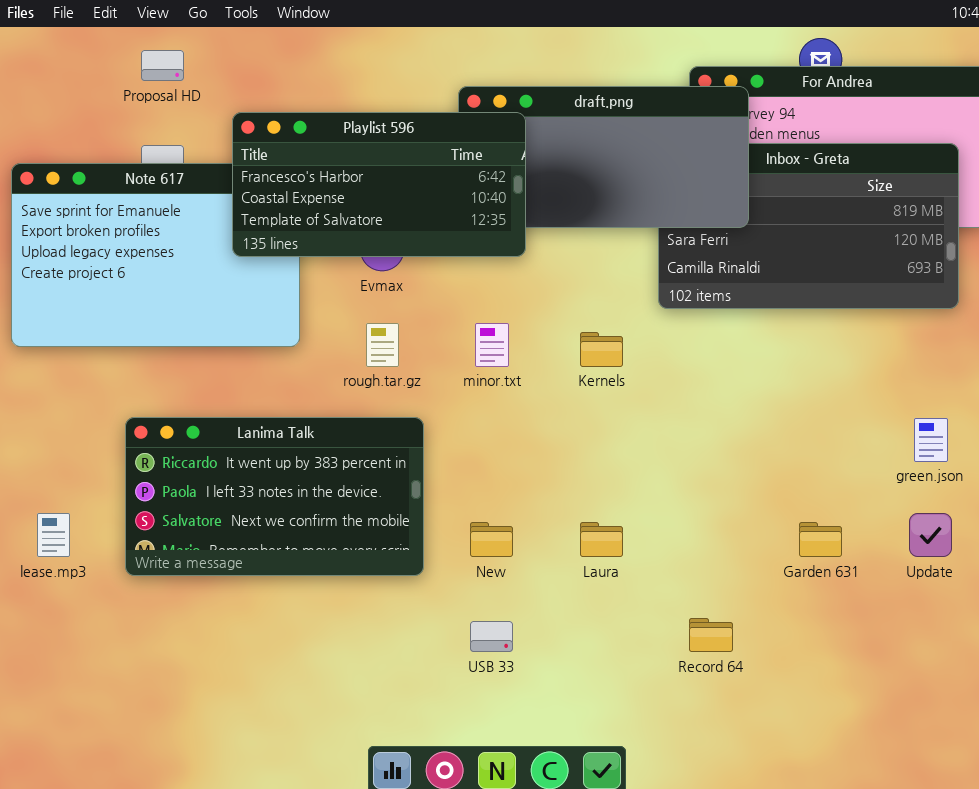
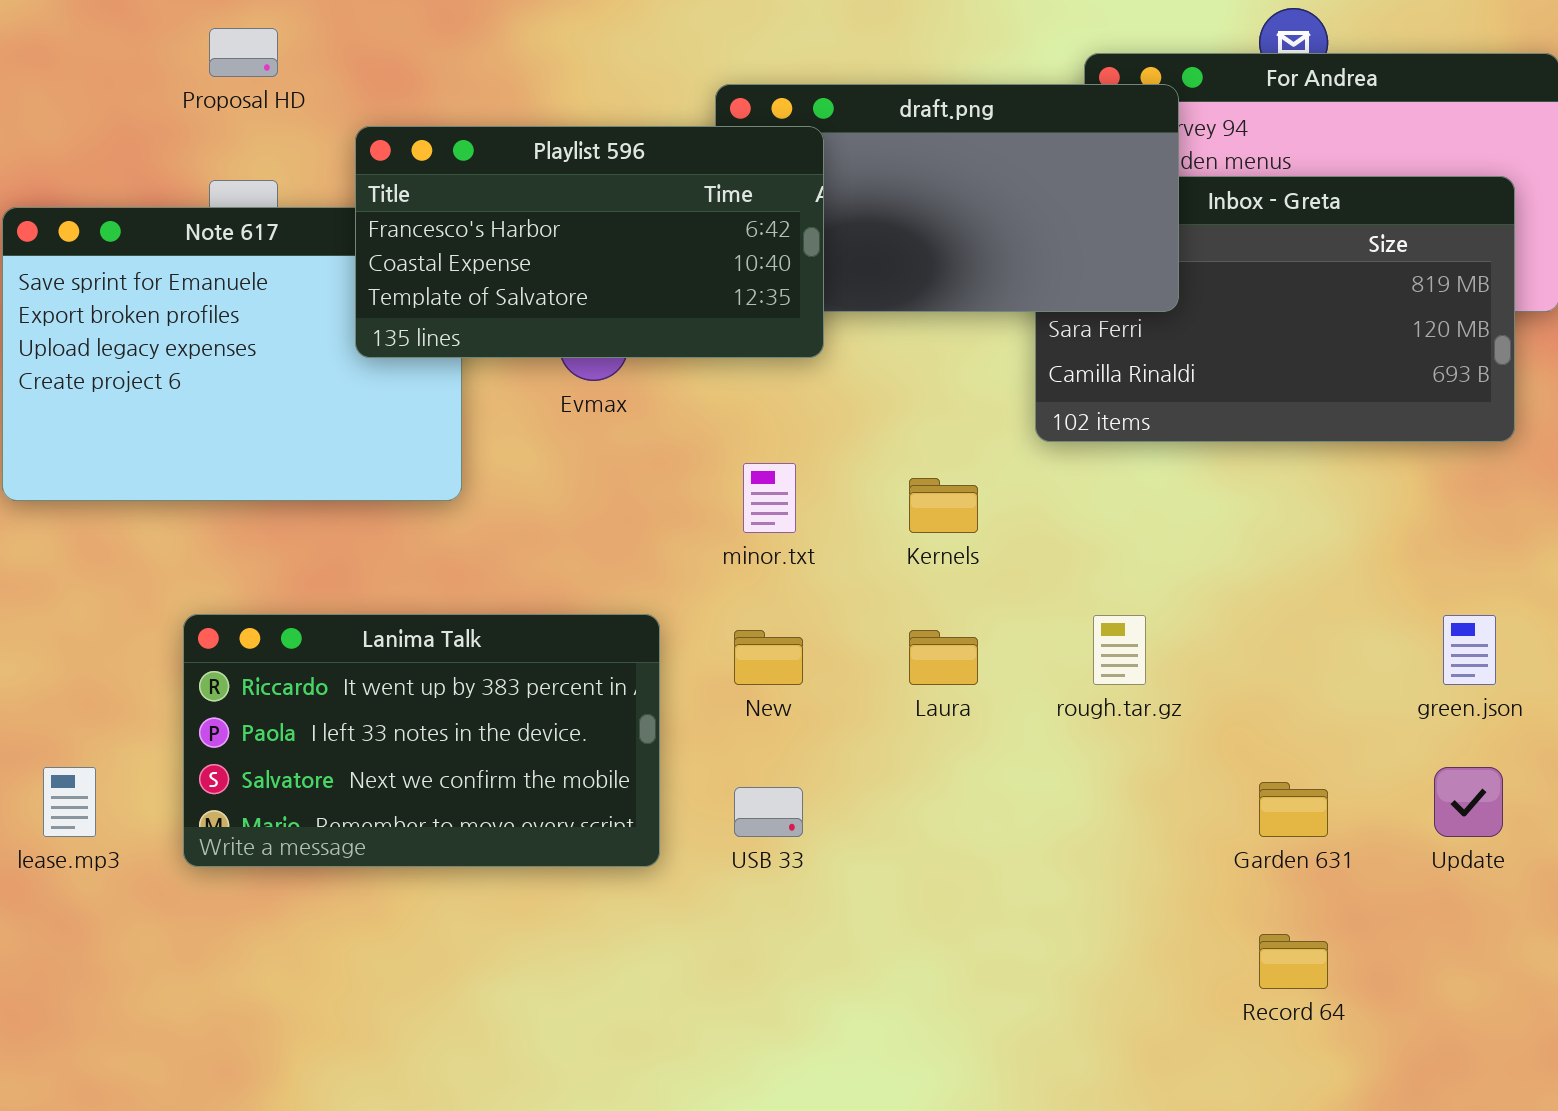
rough.tar.gz: [366,323,399,367] -> [1093,615,1146,685], moved
New: [470,522,513,557] -> [734,630,803,685], moved
Laura: [580,522,623,557] -> [909,630,978,685], moved
Record 64: [689,618,733,652] -> [1259,934,1328,989], moved
USB 33: [470,621,513,652] -> [734,787,803,837], moved

